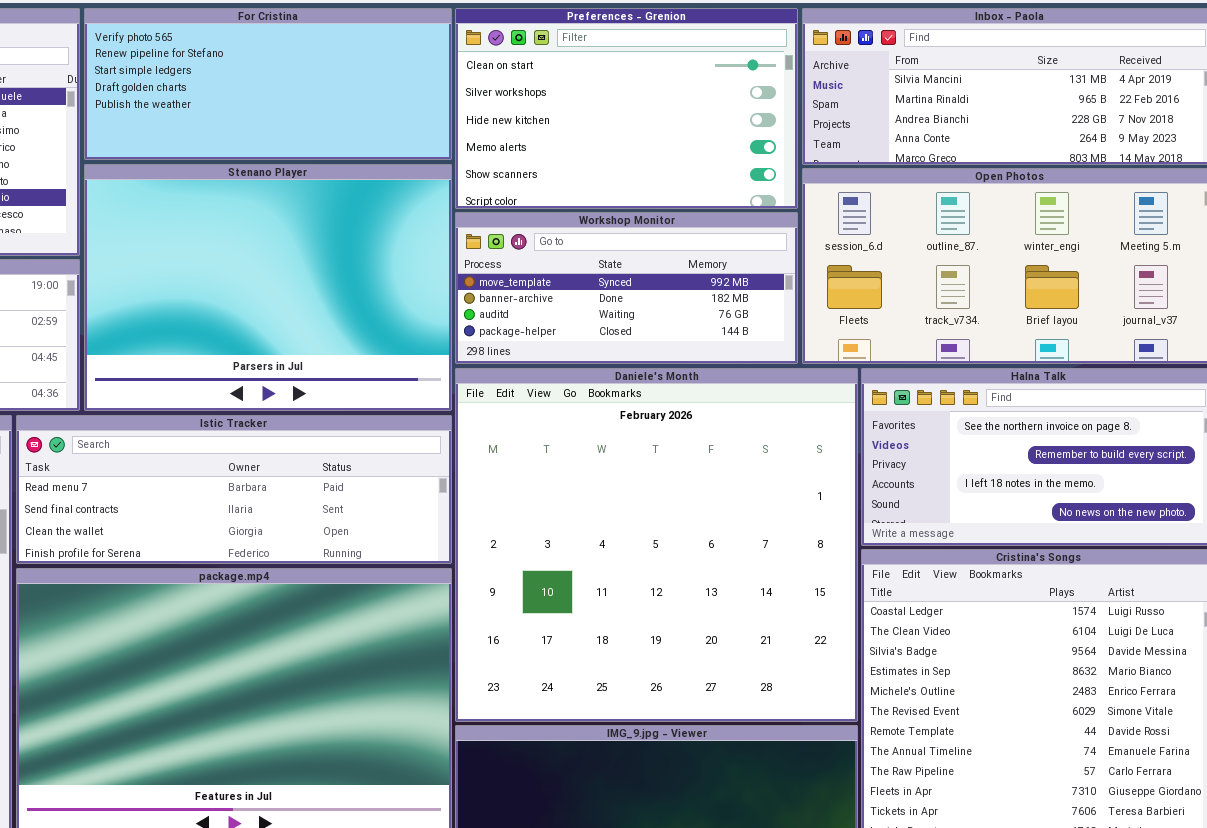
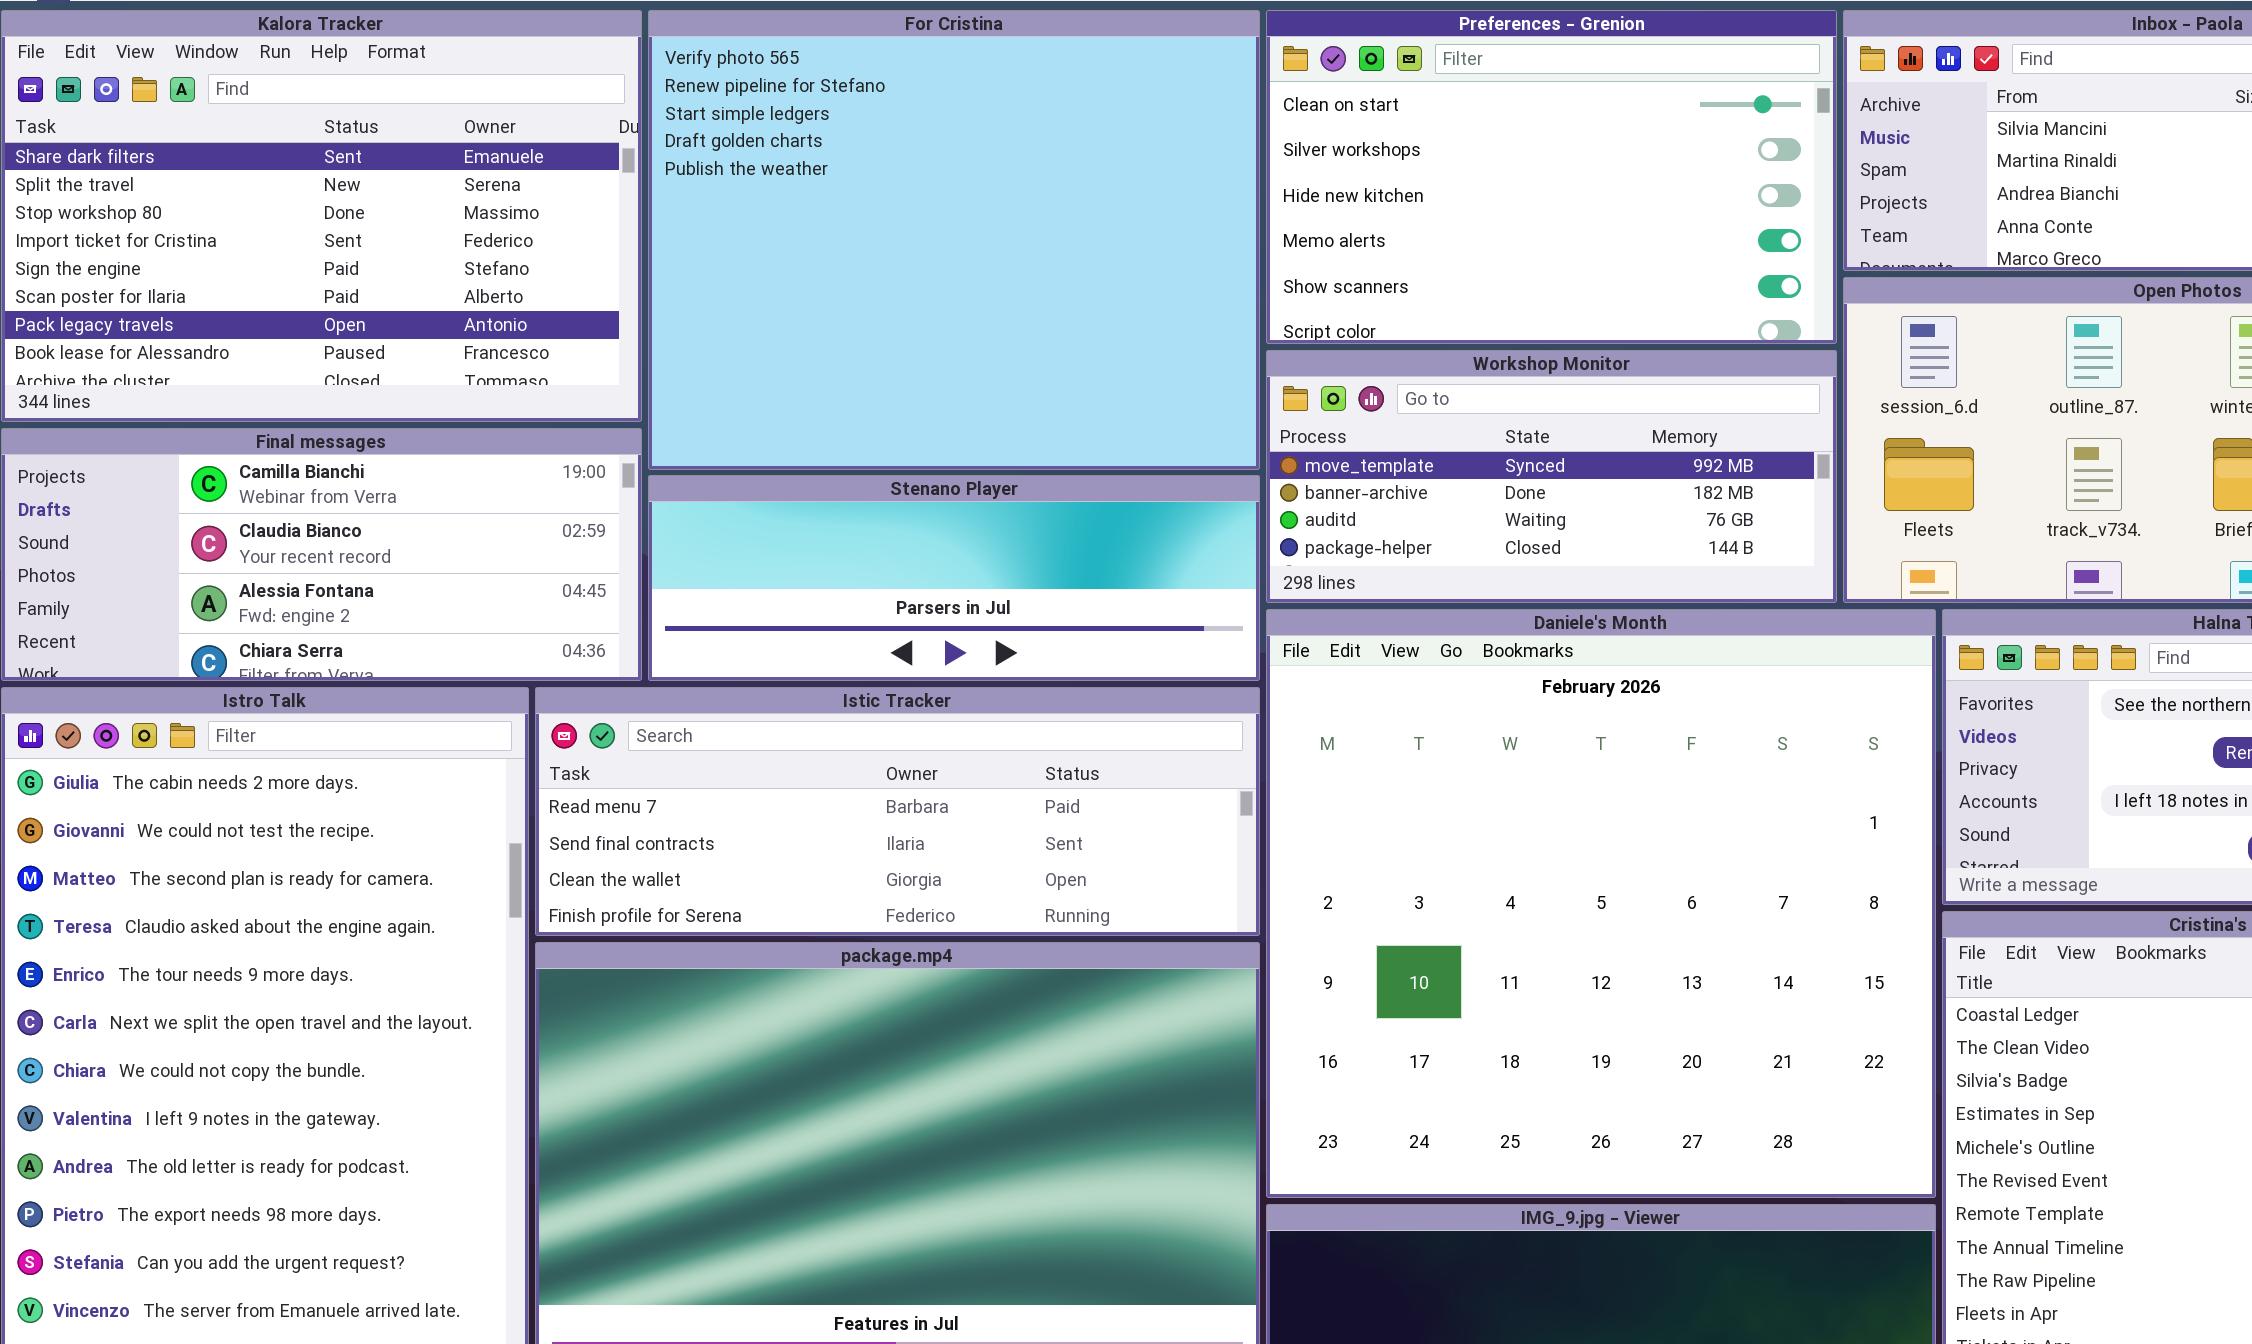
For Cristina: [84,8,452,160] -> [648,10,1260,470], resized
Stenano Player: [84,164,452,411] -> [648,475,1260,681], resized

